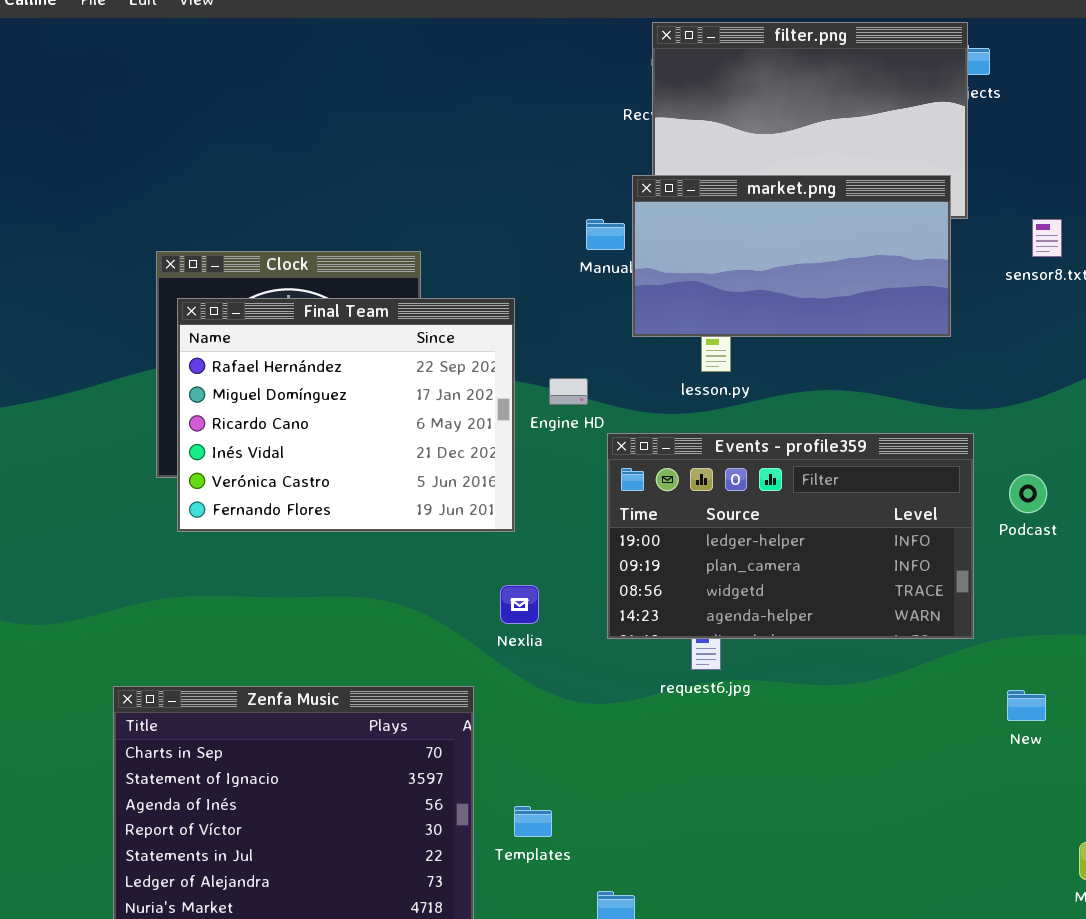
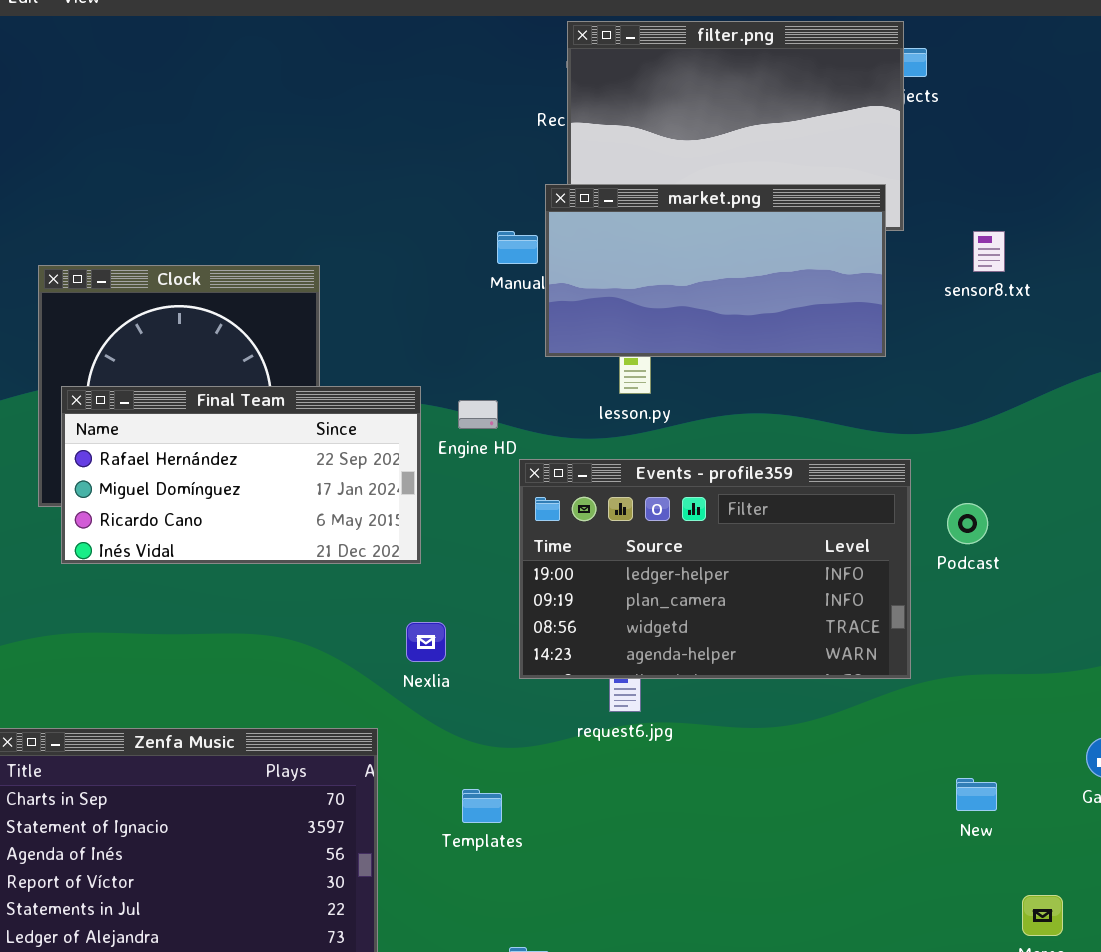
Final Team: [177,298,515,532] -> [61,386,421,564], resized
New: [1007,690,1046,721] -> [956,778,997,811], moved
Templates: [514,806,552,837] -> [462,789,502,823], moved

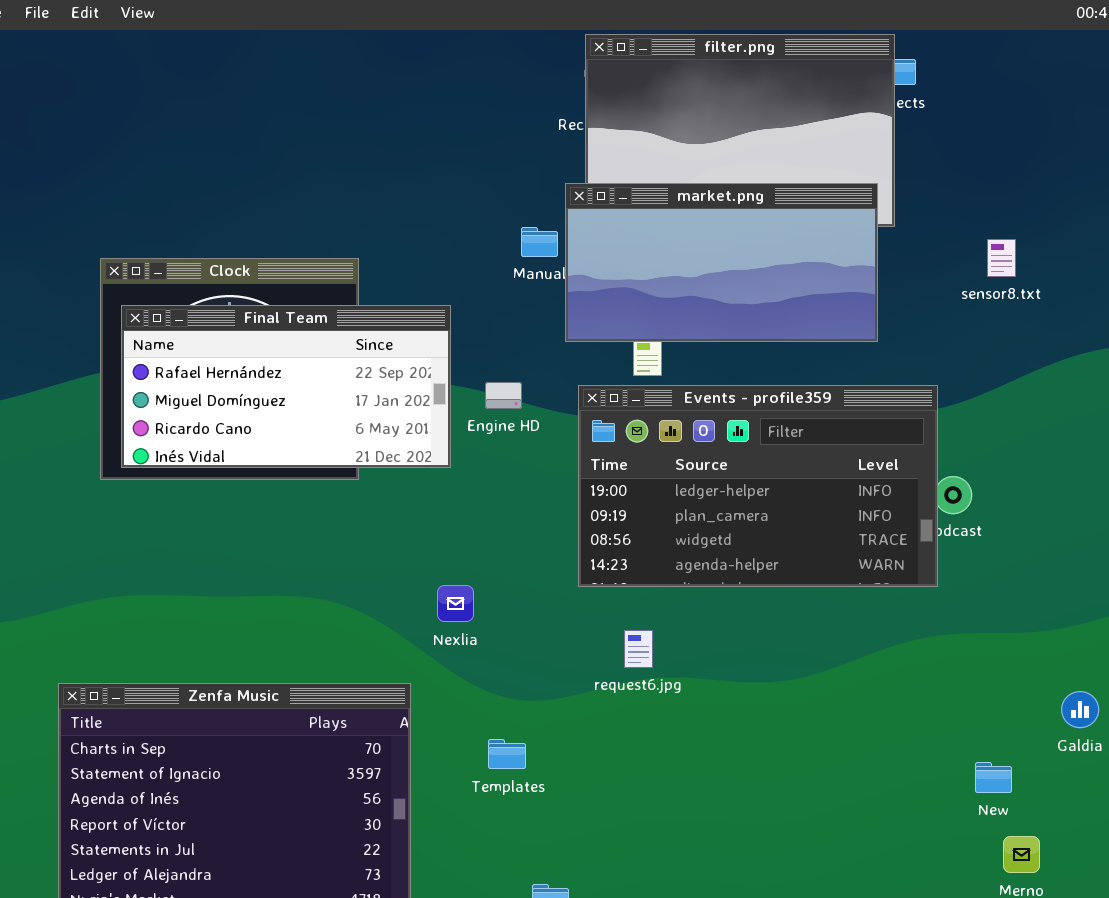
sensor8.txt: [973,231,1005,272] -> [987,239,1016,277], moved
Final Team: [61,386,421,564] -> [121,305,451,468], moved
Events - profile359: [519,459,911,679] -> [578,385,938,587], moved
New: [956,778,997,811] -> [975,762,1012,793], moved

